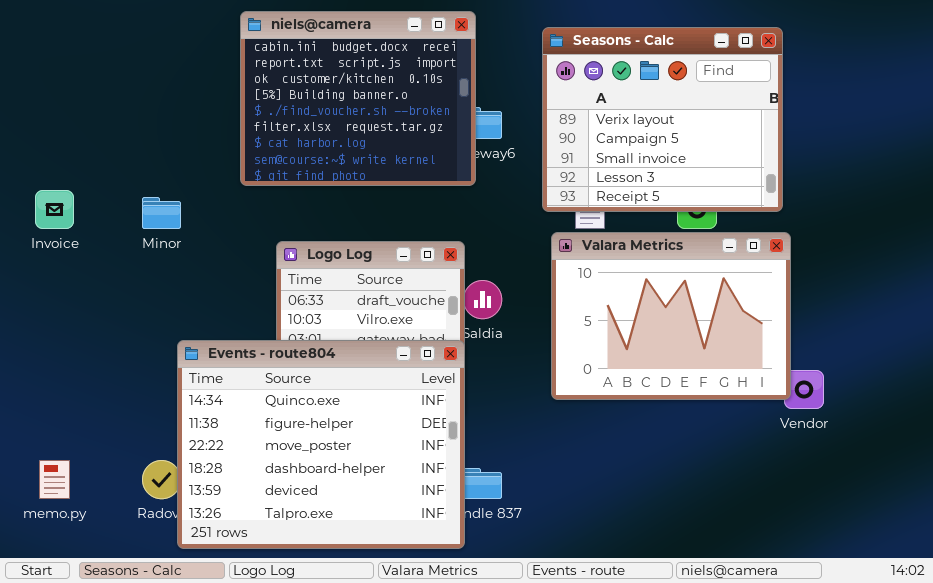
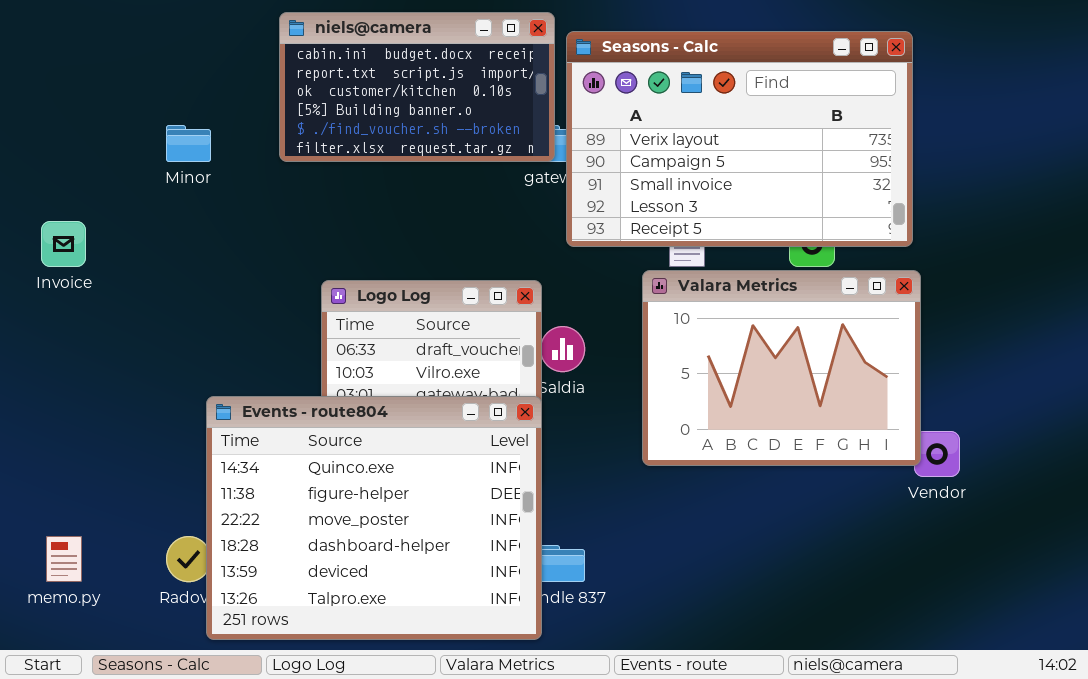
niels@camera: [240,11,476,186] -> [279,12,555,162], resized
Seasons - Calc: [542,27,783,212] -> [566,31,913,247], resized
Minor: [142,197,181,229] -> [166,125,211,162], moved

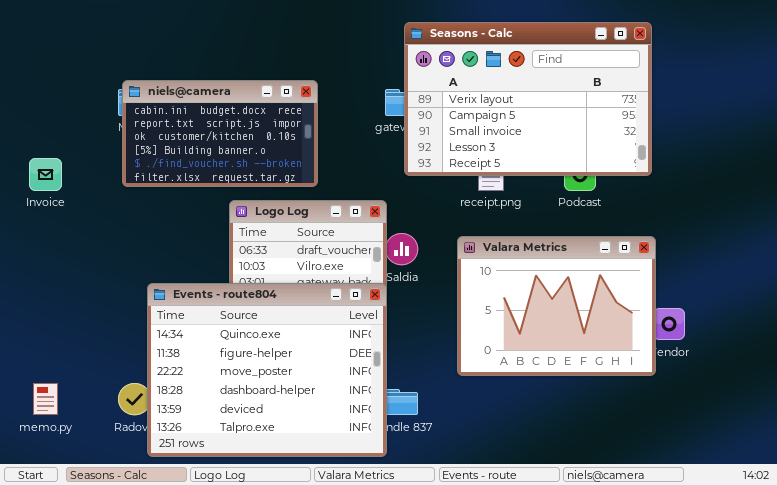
niels@camera: [279,12,555,162] -> [122,80,318,187], moved
Valara Metrics: [642,270,921,466] -> [457,236,656,376], moved

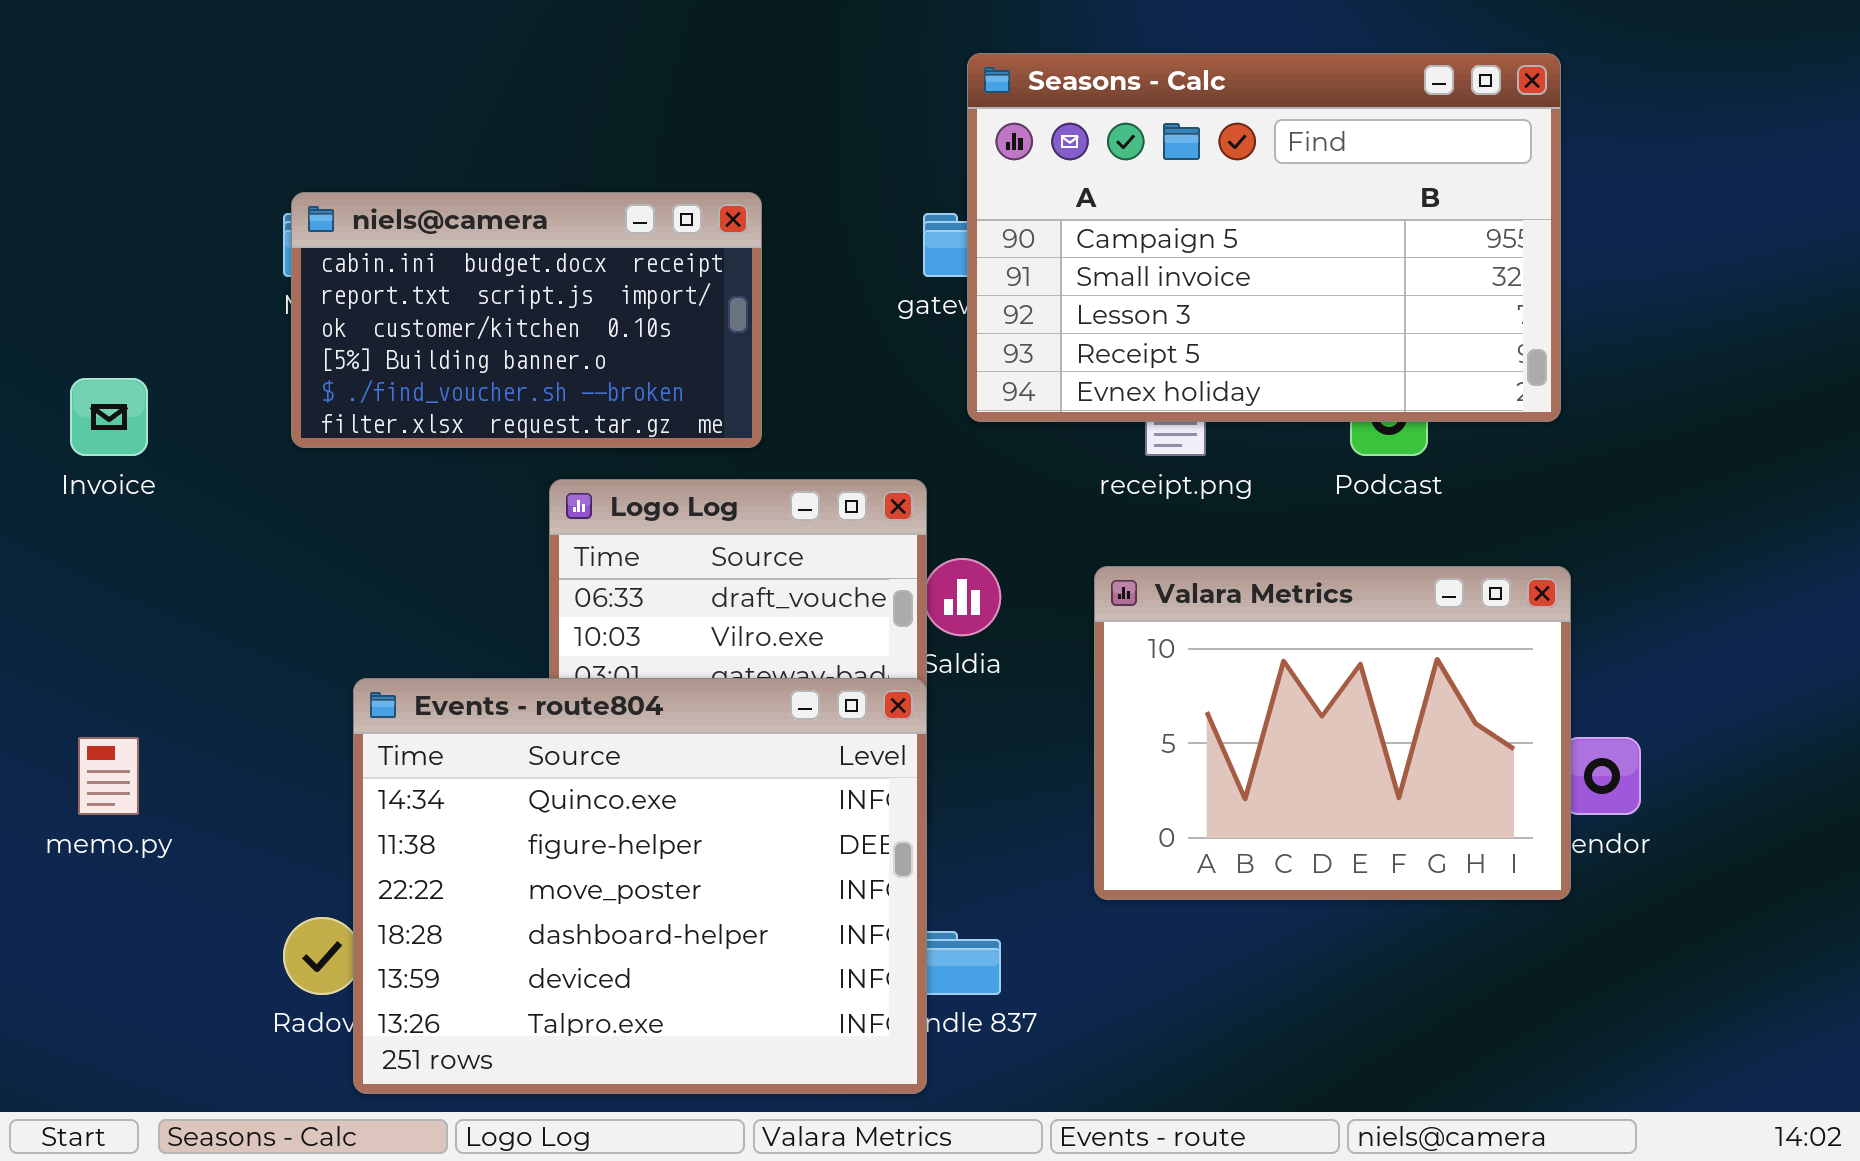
Seasons - Calc: [404,22,652,176] -> [967,53,1561,422], scrolled down 1 row
memo.py: [33,383,58,415] -> [78,737,139,815], moved

